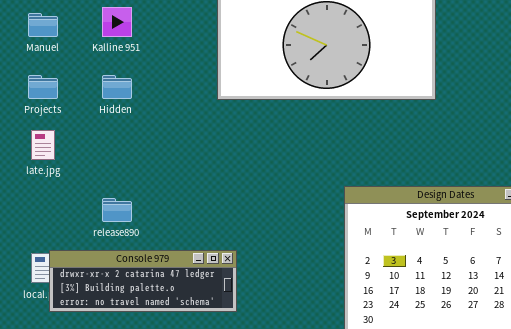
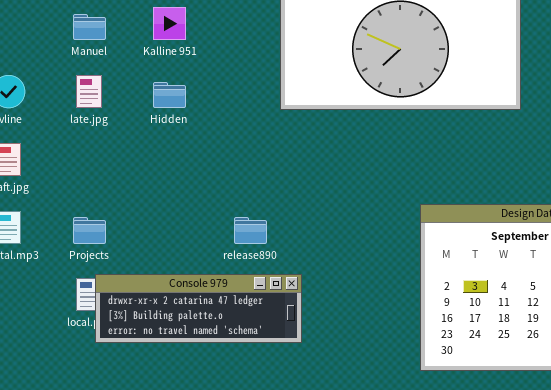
Projects: [28,75,58,99] -> [73,217,106,244], moved
late.jpg: [31,130,55,160] -> [76,75,102,108], moved
release890: [102,198,132,222] -> [234,217,267,244], moved

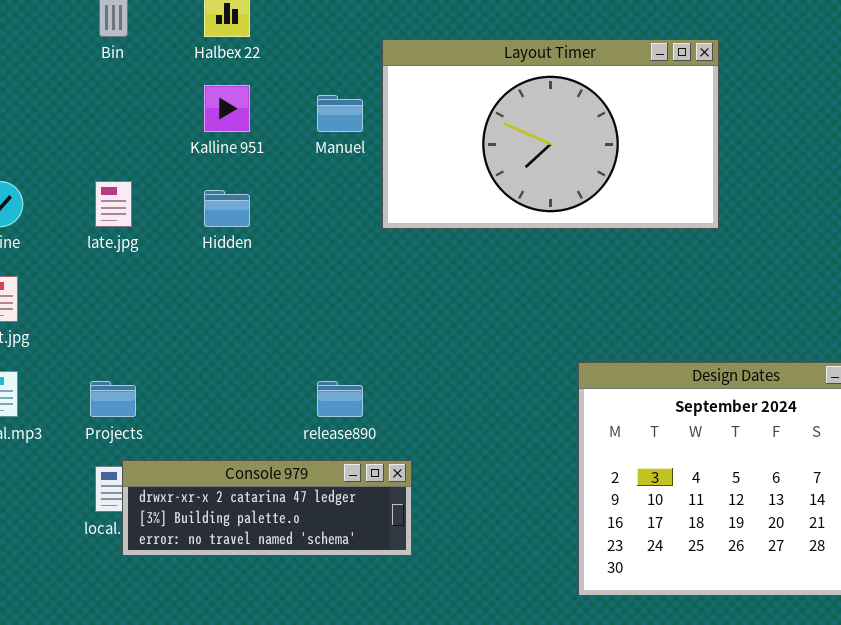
Manuel: [73,14,106,40] -> [317,95,363,132], moved

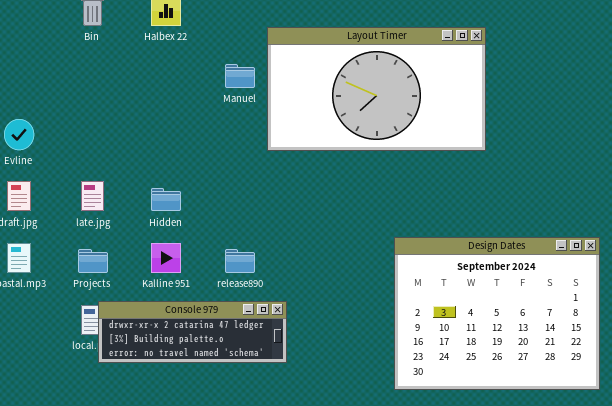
Kalline 951: [204,85,250,132] -> [151,243,181,273], moved
late.jpg: [95,181,132,227] -> [81,181,104,211], moved
Hidden: [204,190,250,227] -> [151,188,181,211], moved

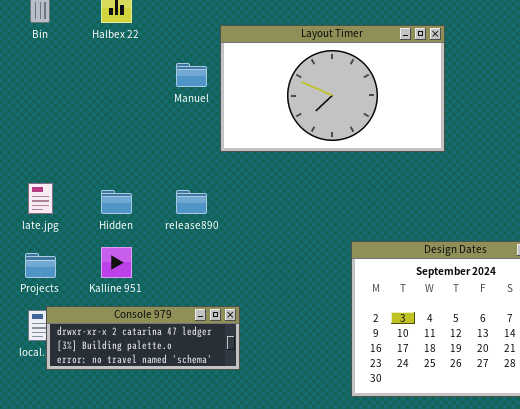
release890: [225,249,255,273] -> [176,190,207,214], moved

